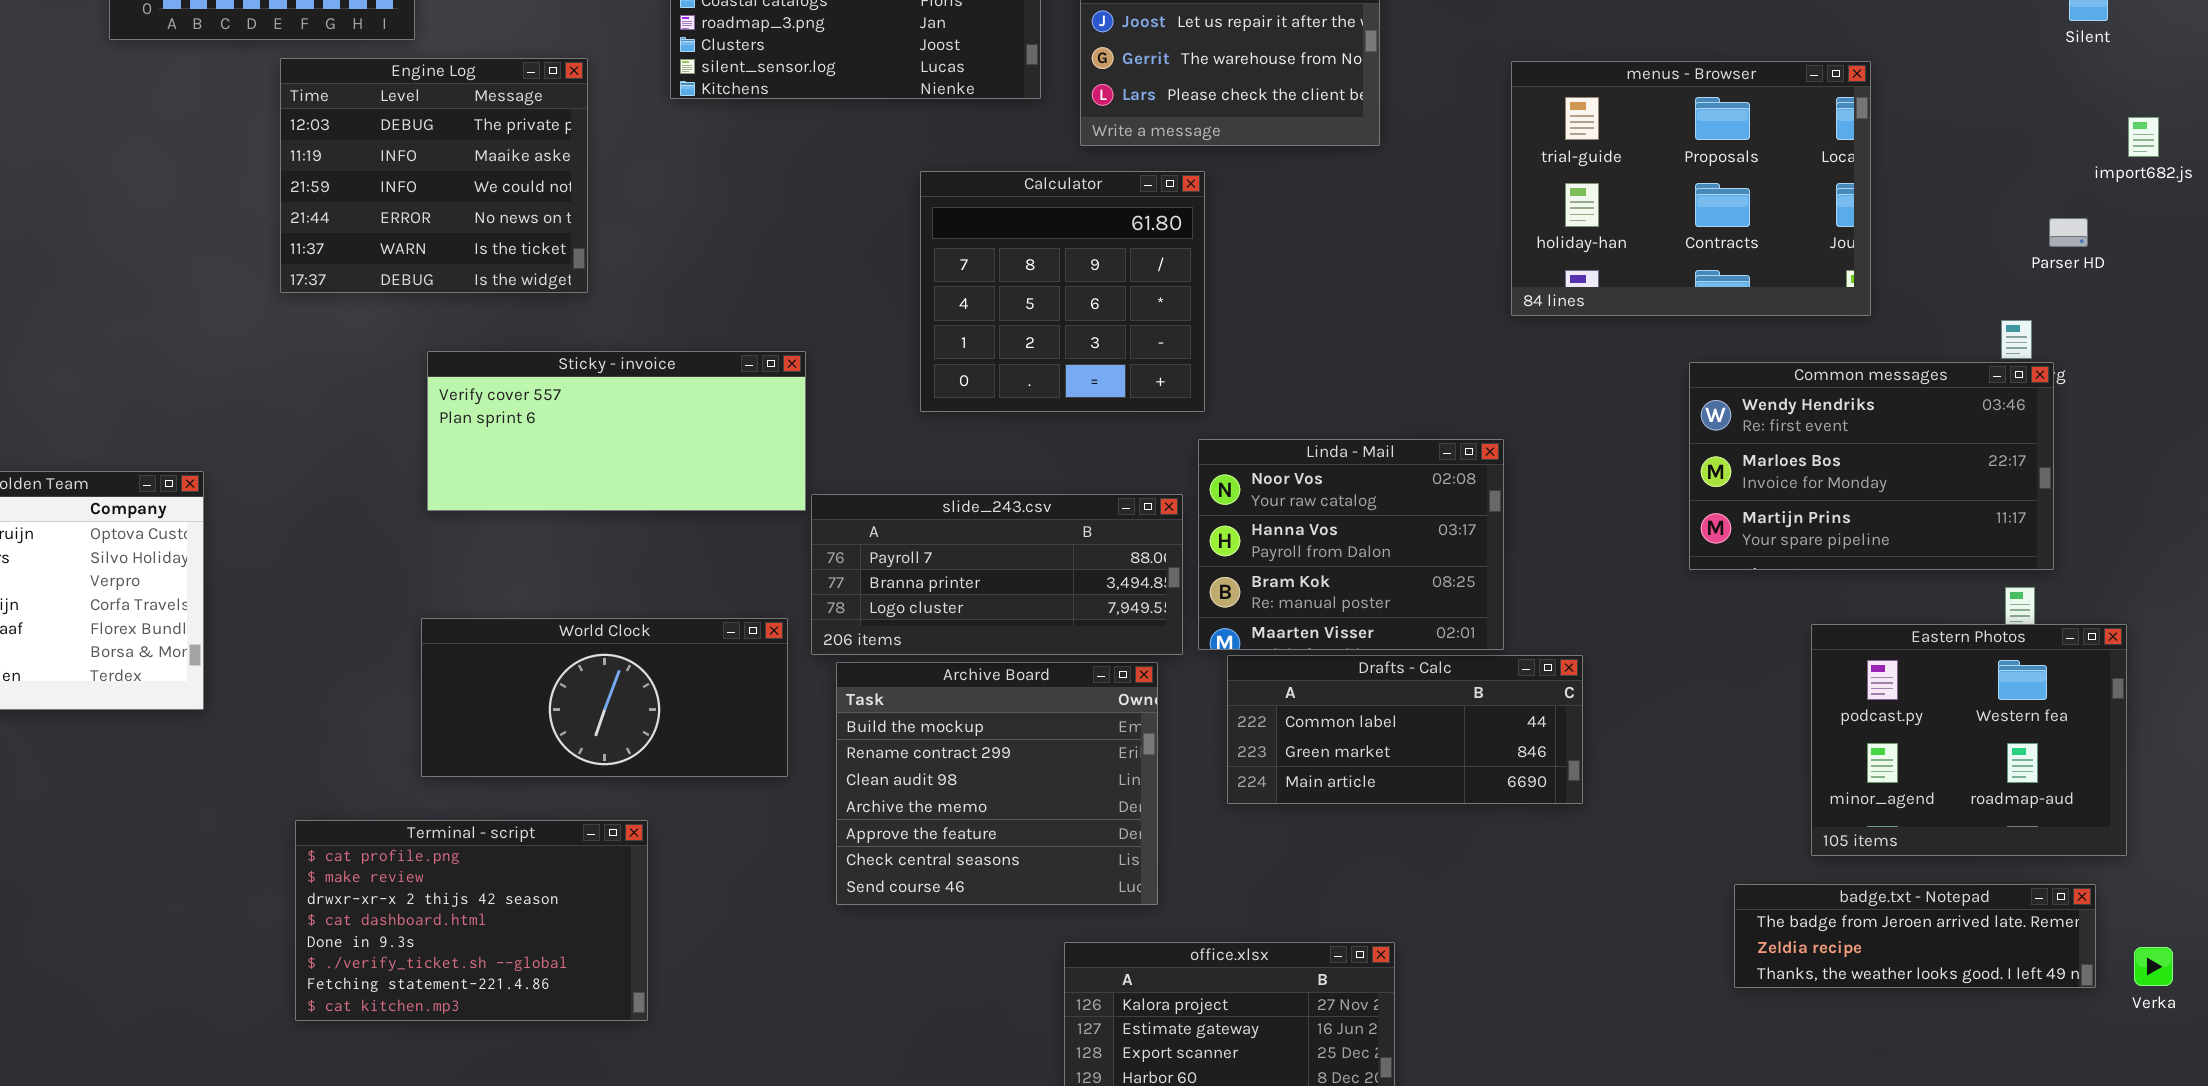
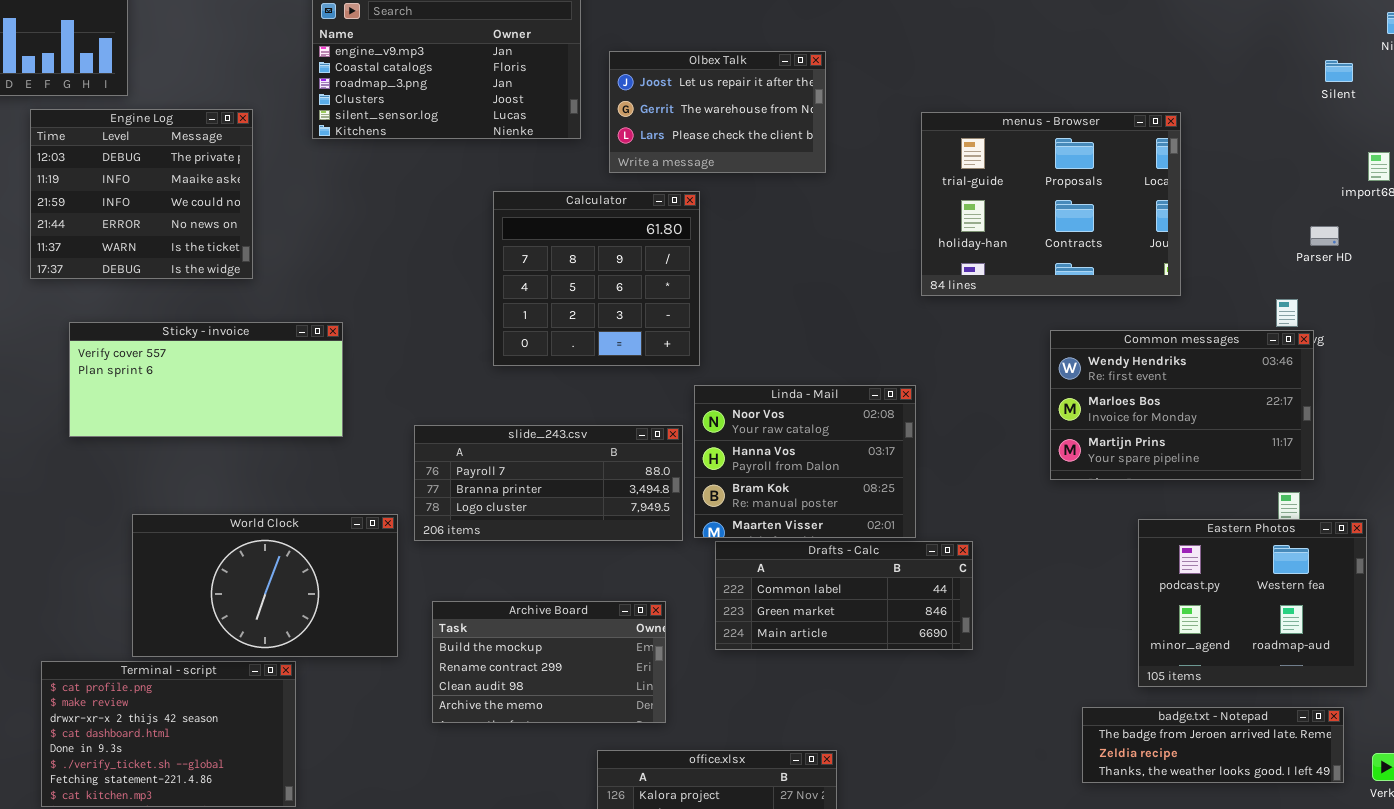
Sticky - invoice: [427,351,806,511] -> [69,322,343,437], moved
World Clock: [421,618,788,777] -> [132,514,398,657], resized
Archive Board: [836,662,1158,905] -> [432,601,666,723], resized

